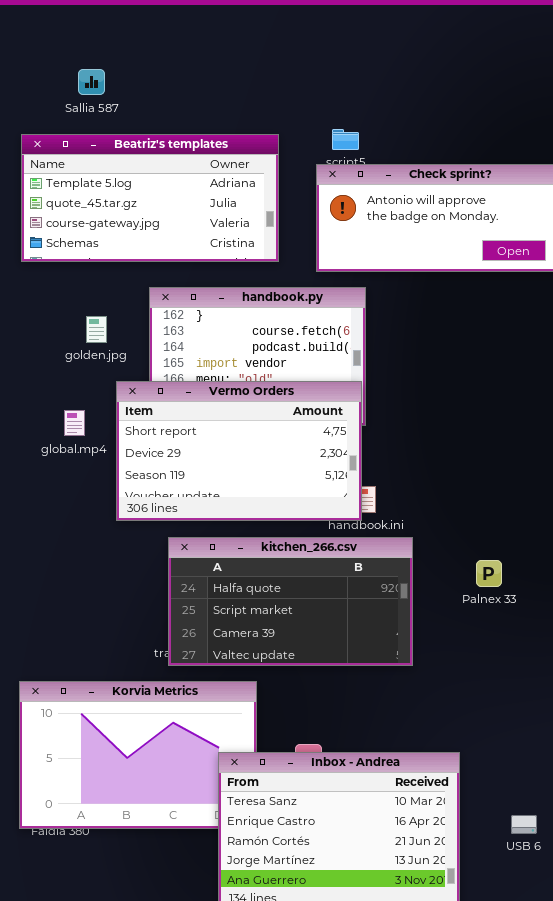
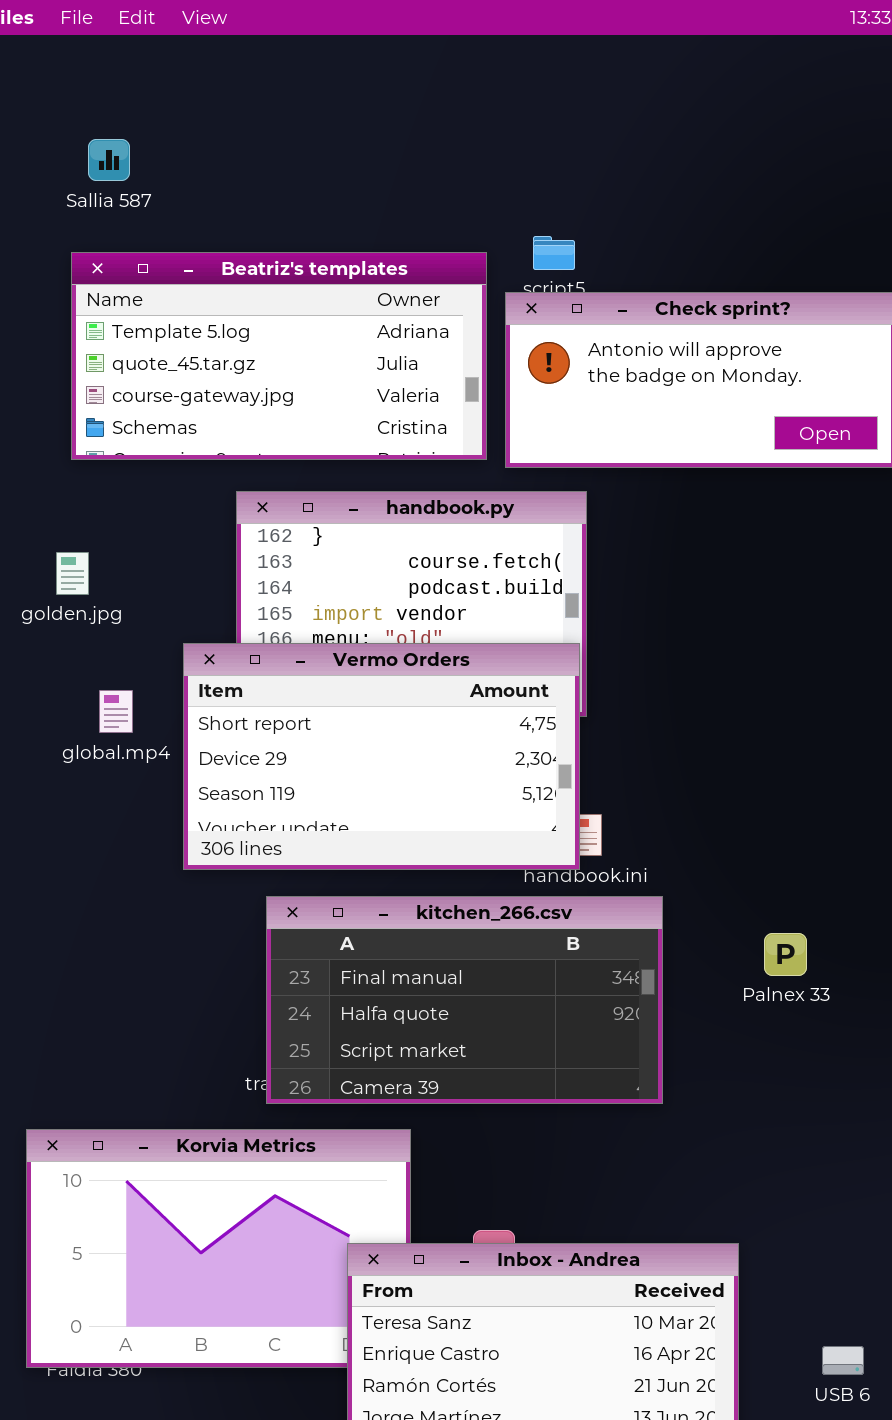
Sallia 587: [78,69,105,95] -> [88,139,130,181], moved
Beatriz's templates: [21,134,279,262] -> [71,252,487,460], moved
golden.jpg: [86,316,107,343] -> [56,552,89,595], moved
kitchen_266.csv: [168,537,413,666] -> [266,896,663,1104], scrolled up 1 row

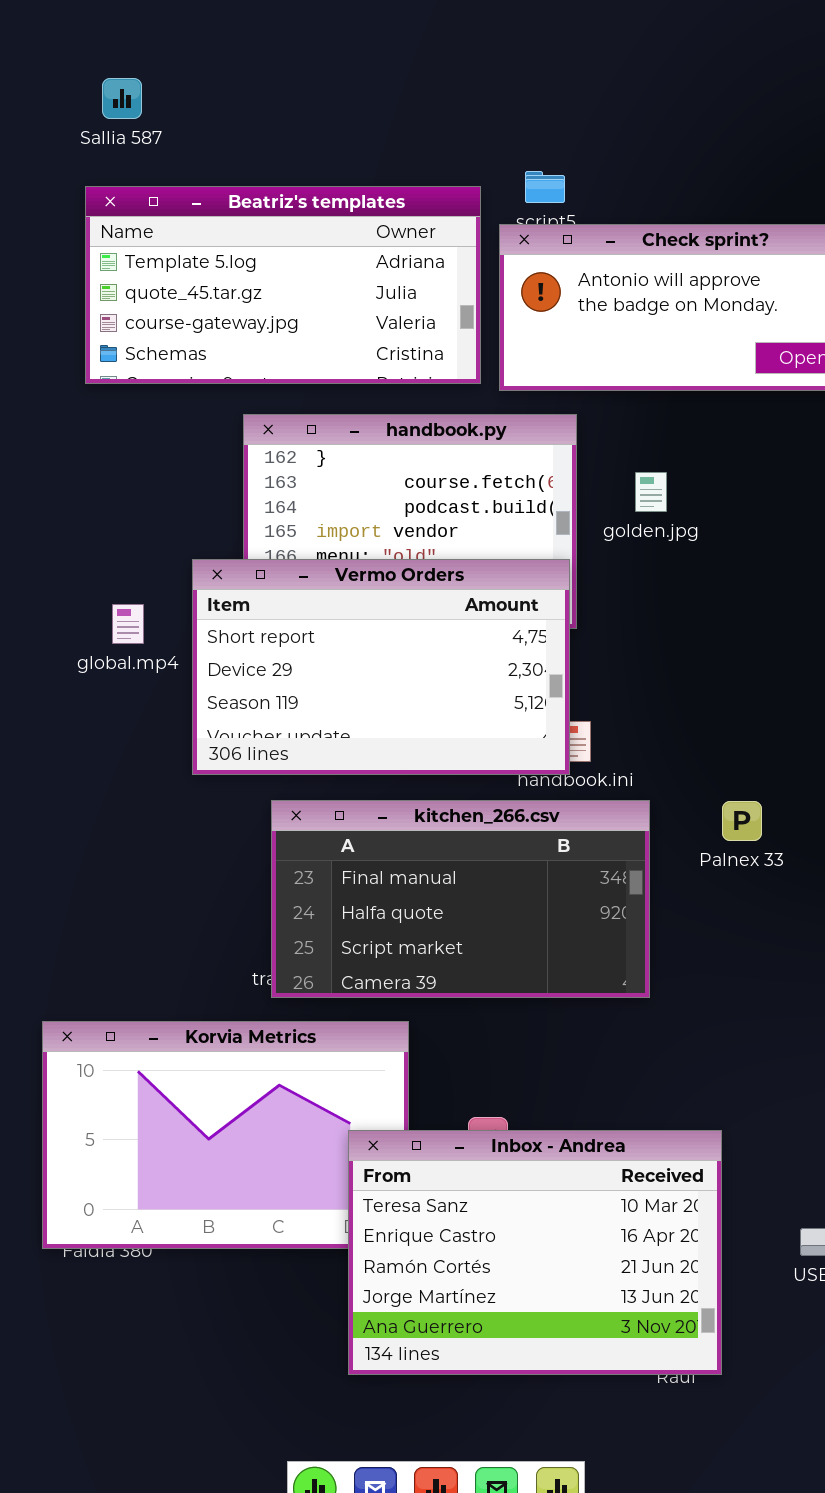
golden.jpg: [56,552,89,595] -> [635,472,667,512], moved
Palnex 33: [764,933,807,976] -> [722,801,762,841], moved

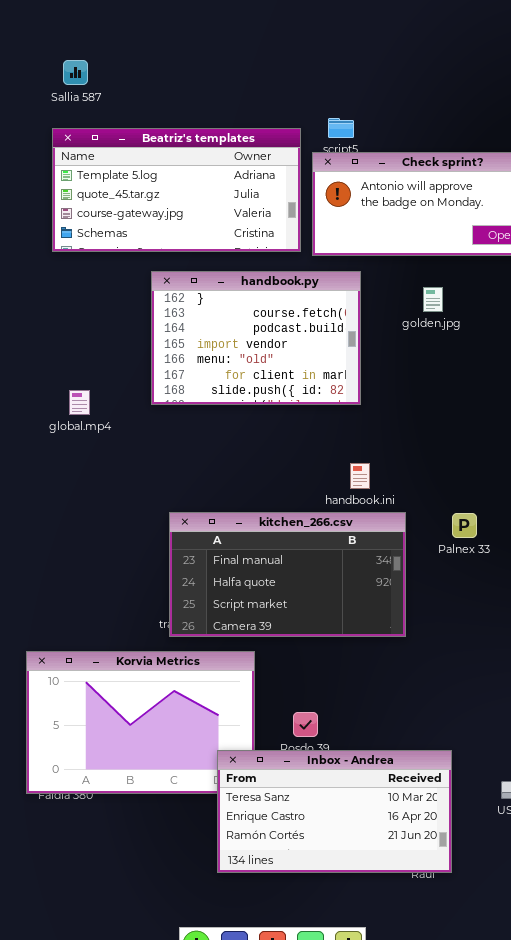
golden.jpg: [635,472,667,512] -> [423,287,443,312], moved
Vermo Orders: [192,559,570,775] -> none, closed
Inbox - Andrea: [348,1130,722,1375] -> [217,750,452,873], resized

